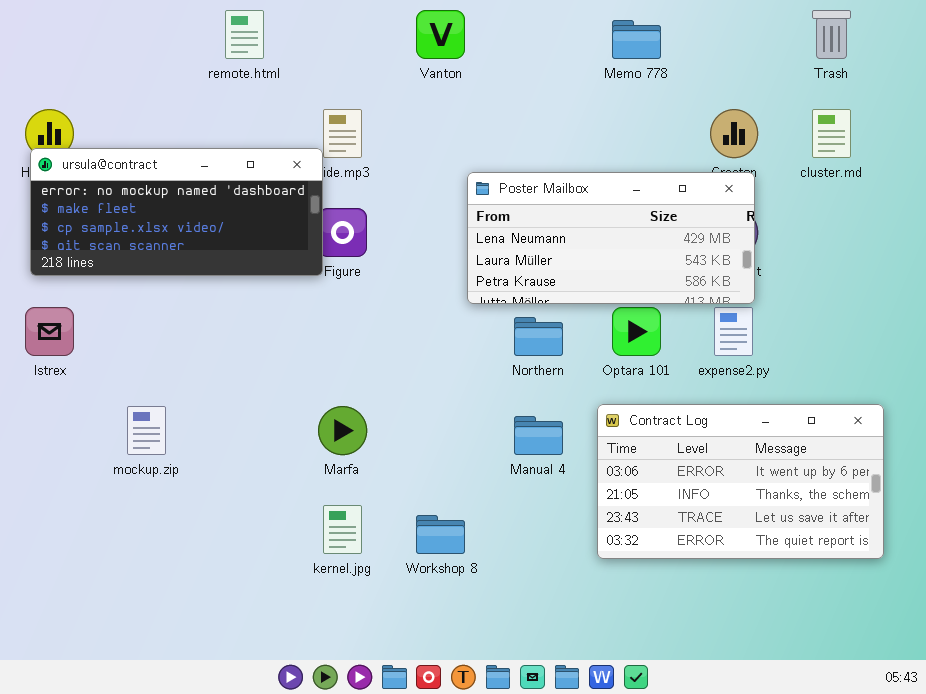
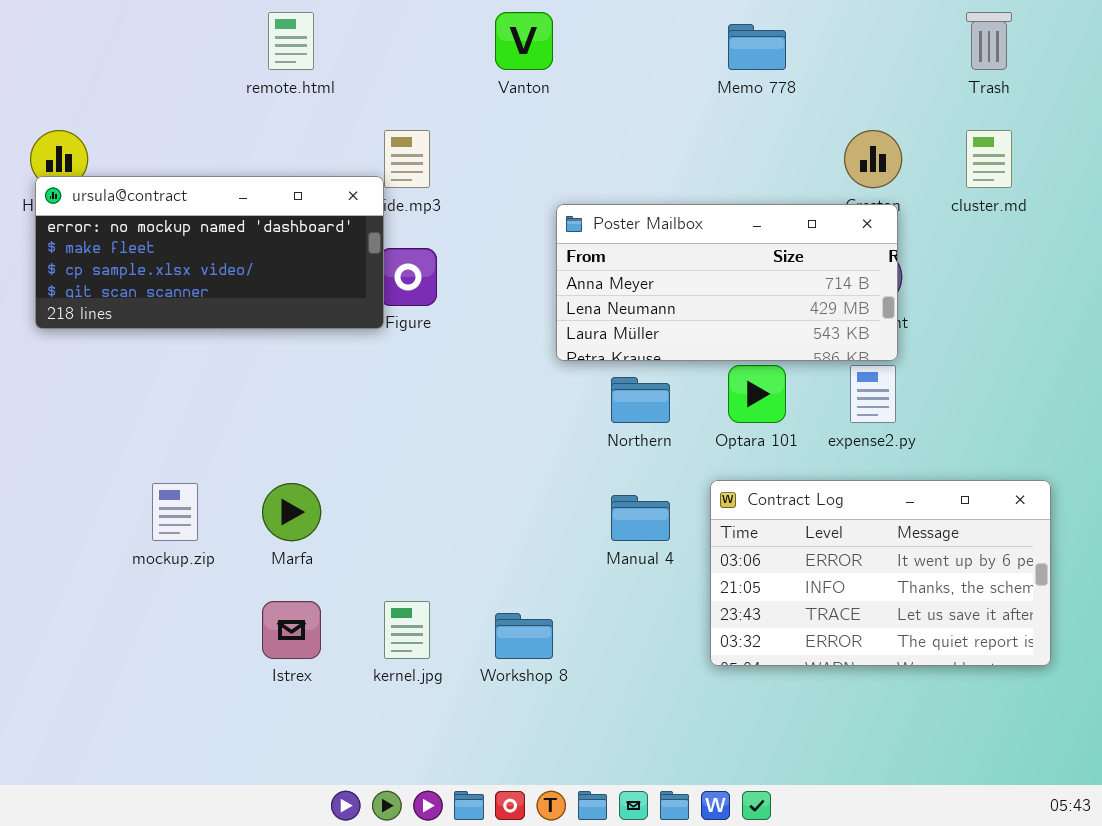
Poster Mailbox: [467,172,755,304] -> [556,204,898,361], scrolled up 1 row
Istrex: [25,307,74,356] -> [262,601,321,659], moved
Marfa: [318,406,367,455] -> [262,483,321,541], moved

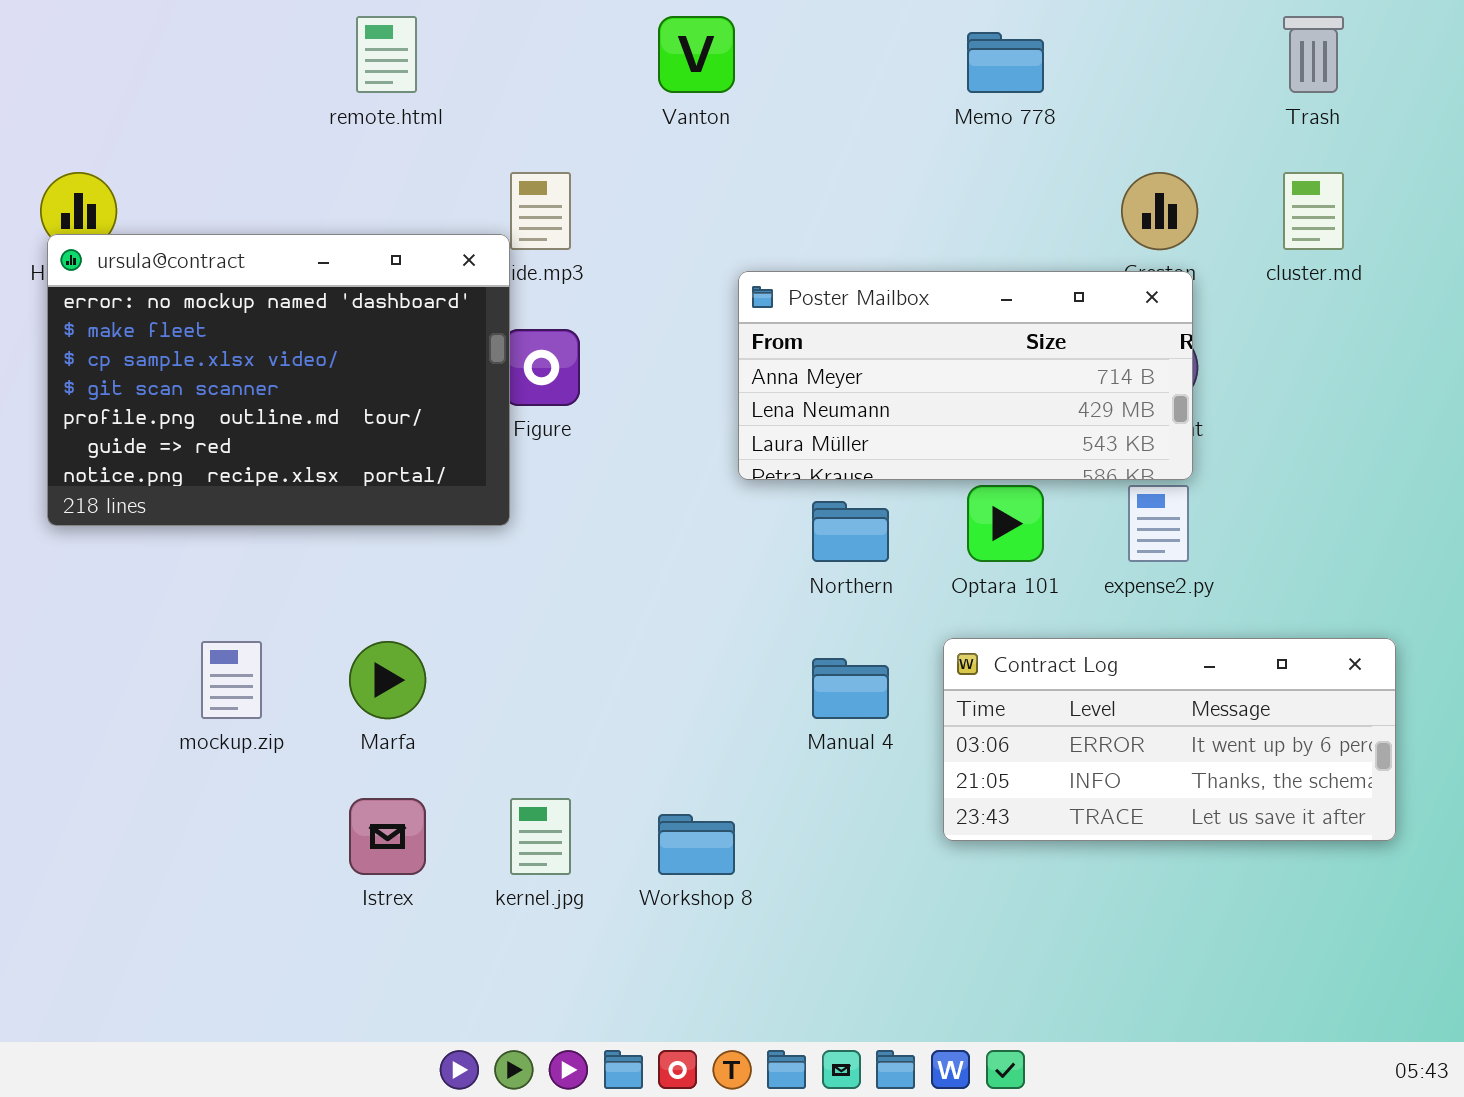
ursula@contract: [35,176,384,329] -> [47,234,510,526], resized
Contract Log: [710,480,1051,666] -> [943,638,1396,841], resized

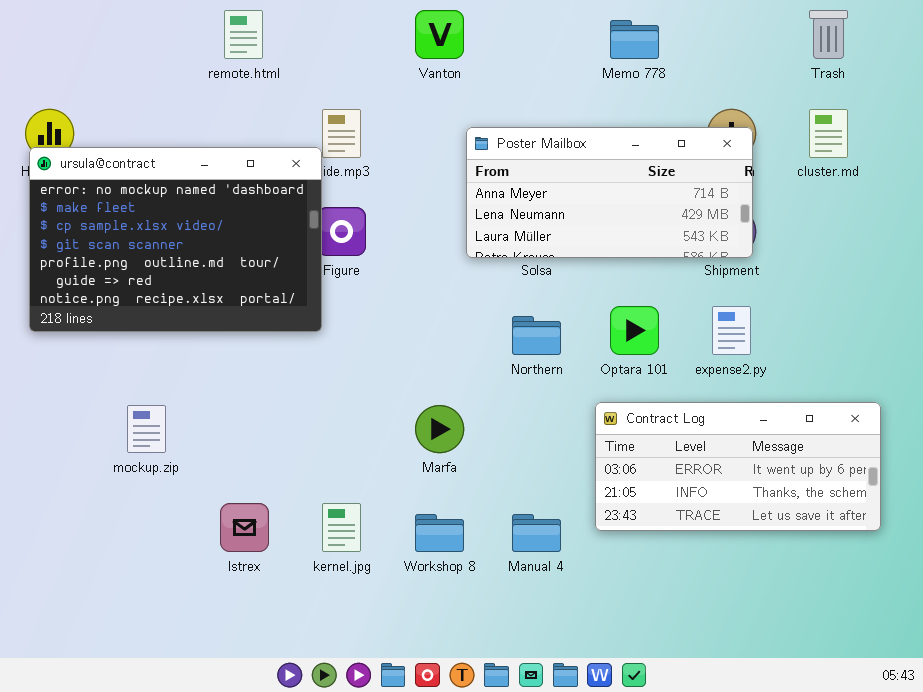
Poster Mailbox: [738,271,1193,480] -> [466,127,753,258], moved
Marfa: [349,641,426,719] -> [415,405,464,453], moved
Manual 4: [812,658,889,719] -> [512,514,561,552], moved

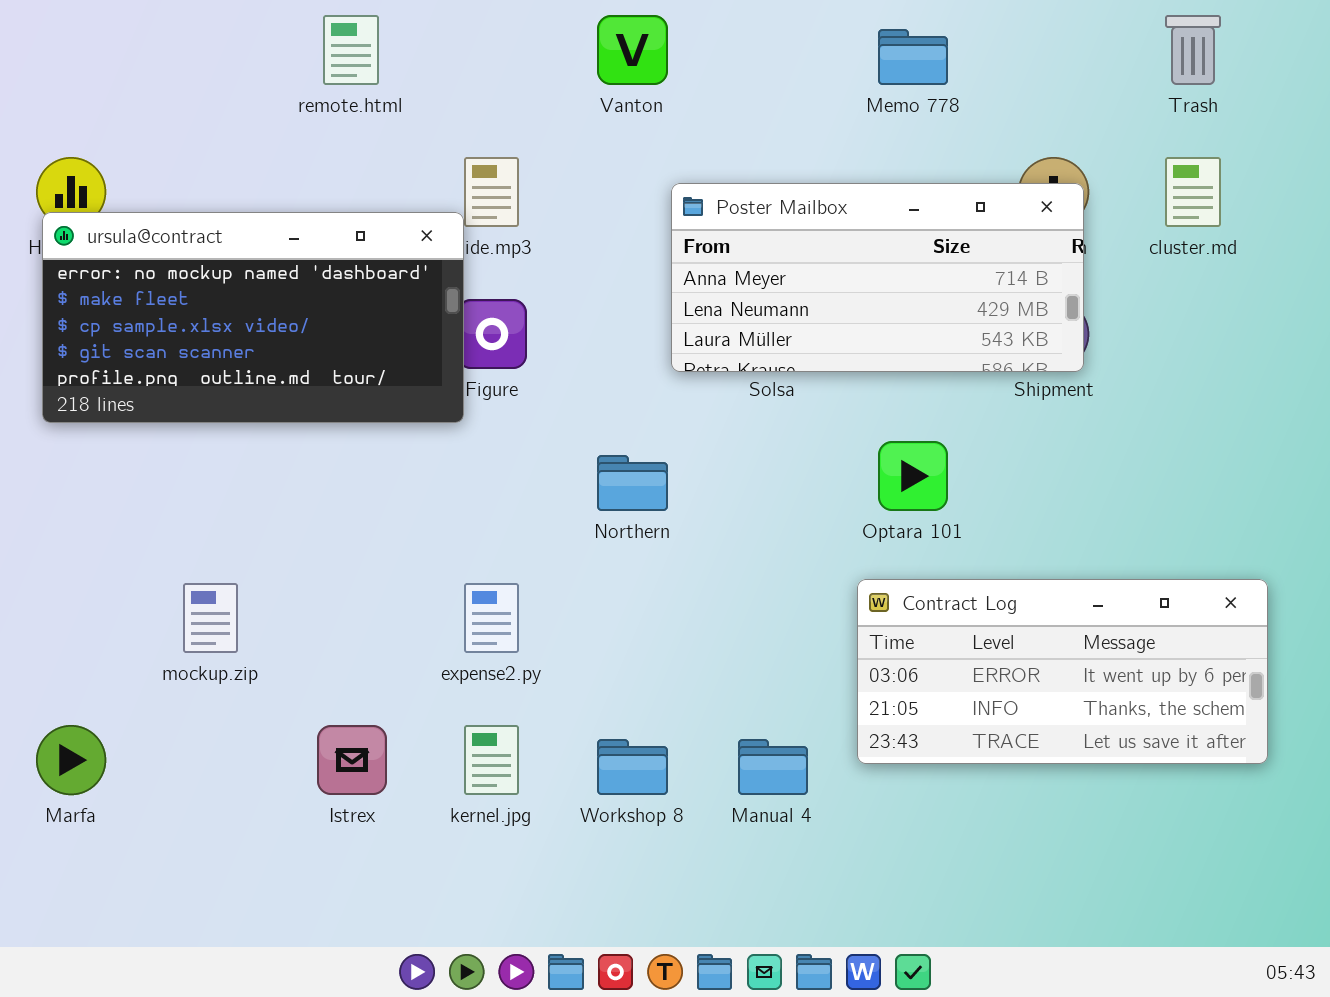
ursula@contract: [29,147,322,332] -> [42,212,464,423], resized
expense2.py: [712,306,751,355] -> [464,583,519,653], moved
Northern: [512,316,561,355] -> [597,455,668,511], moved
Marfa: [415,405,464,453] -> [36,725,106,795], moved

